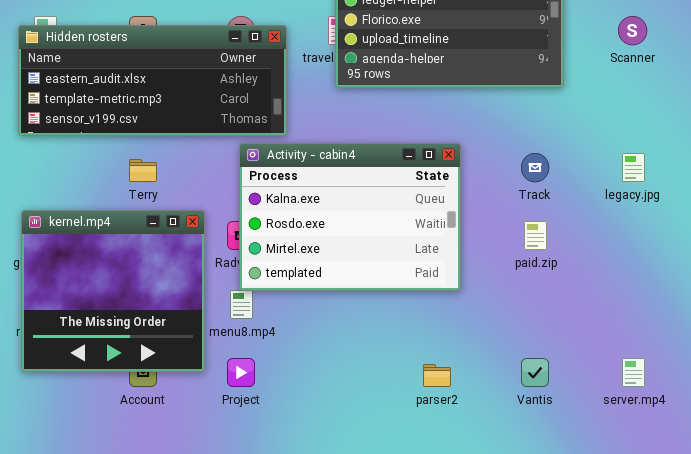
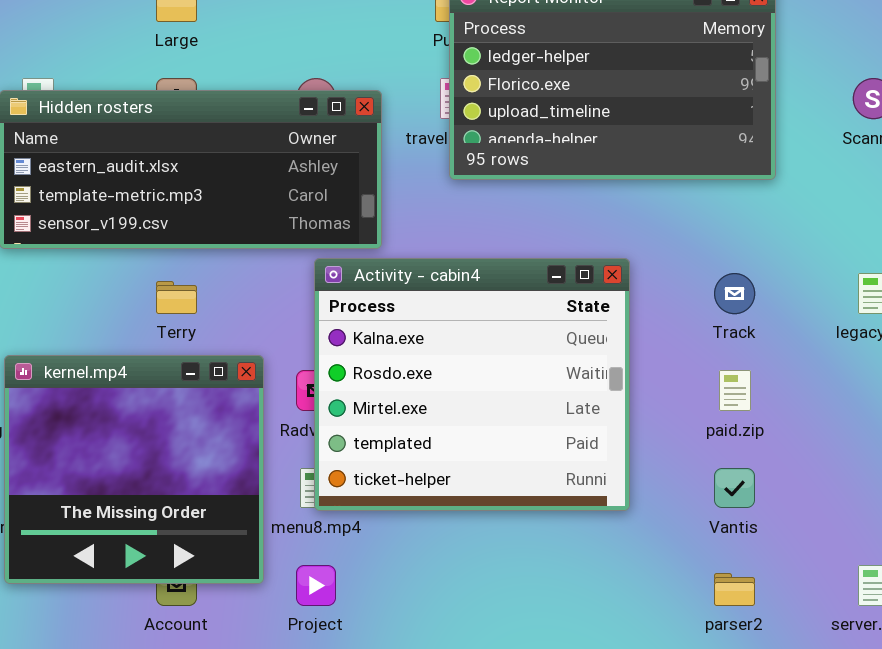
Activity - cabin4: [239,143,461,291] -> [314,258,630,511], resized
Vantis: [521,358,549,387] -> [714,468,755,508], moved
parser2: [423,364,451,387] -> [714,573,755,606], moved

